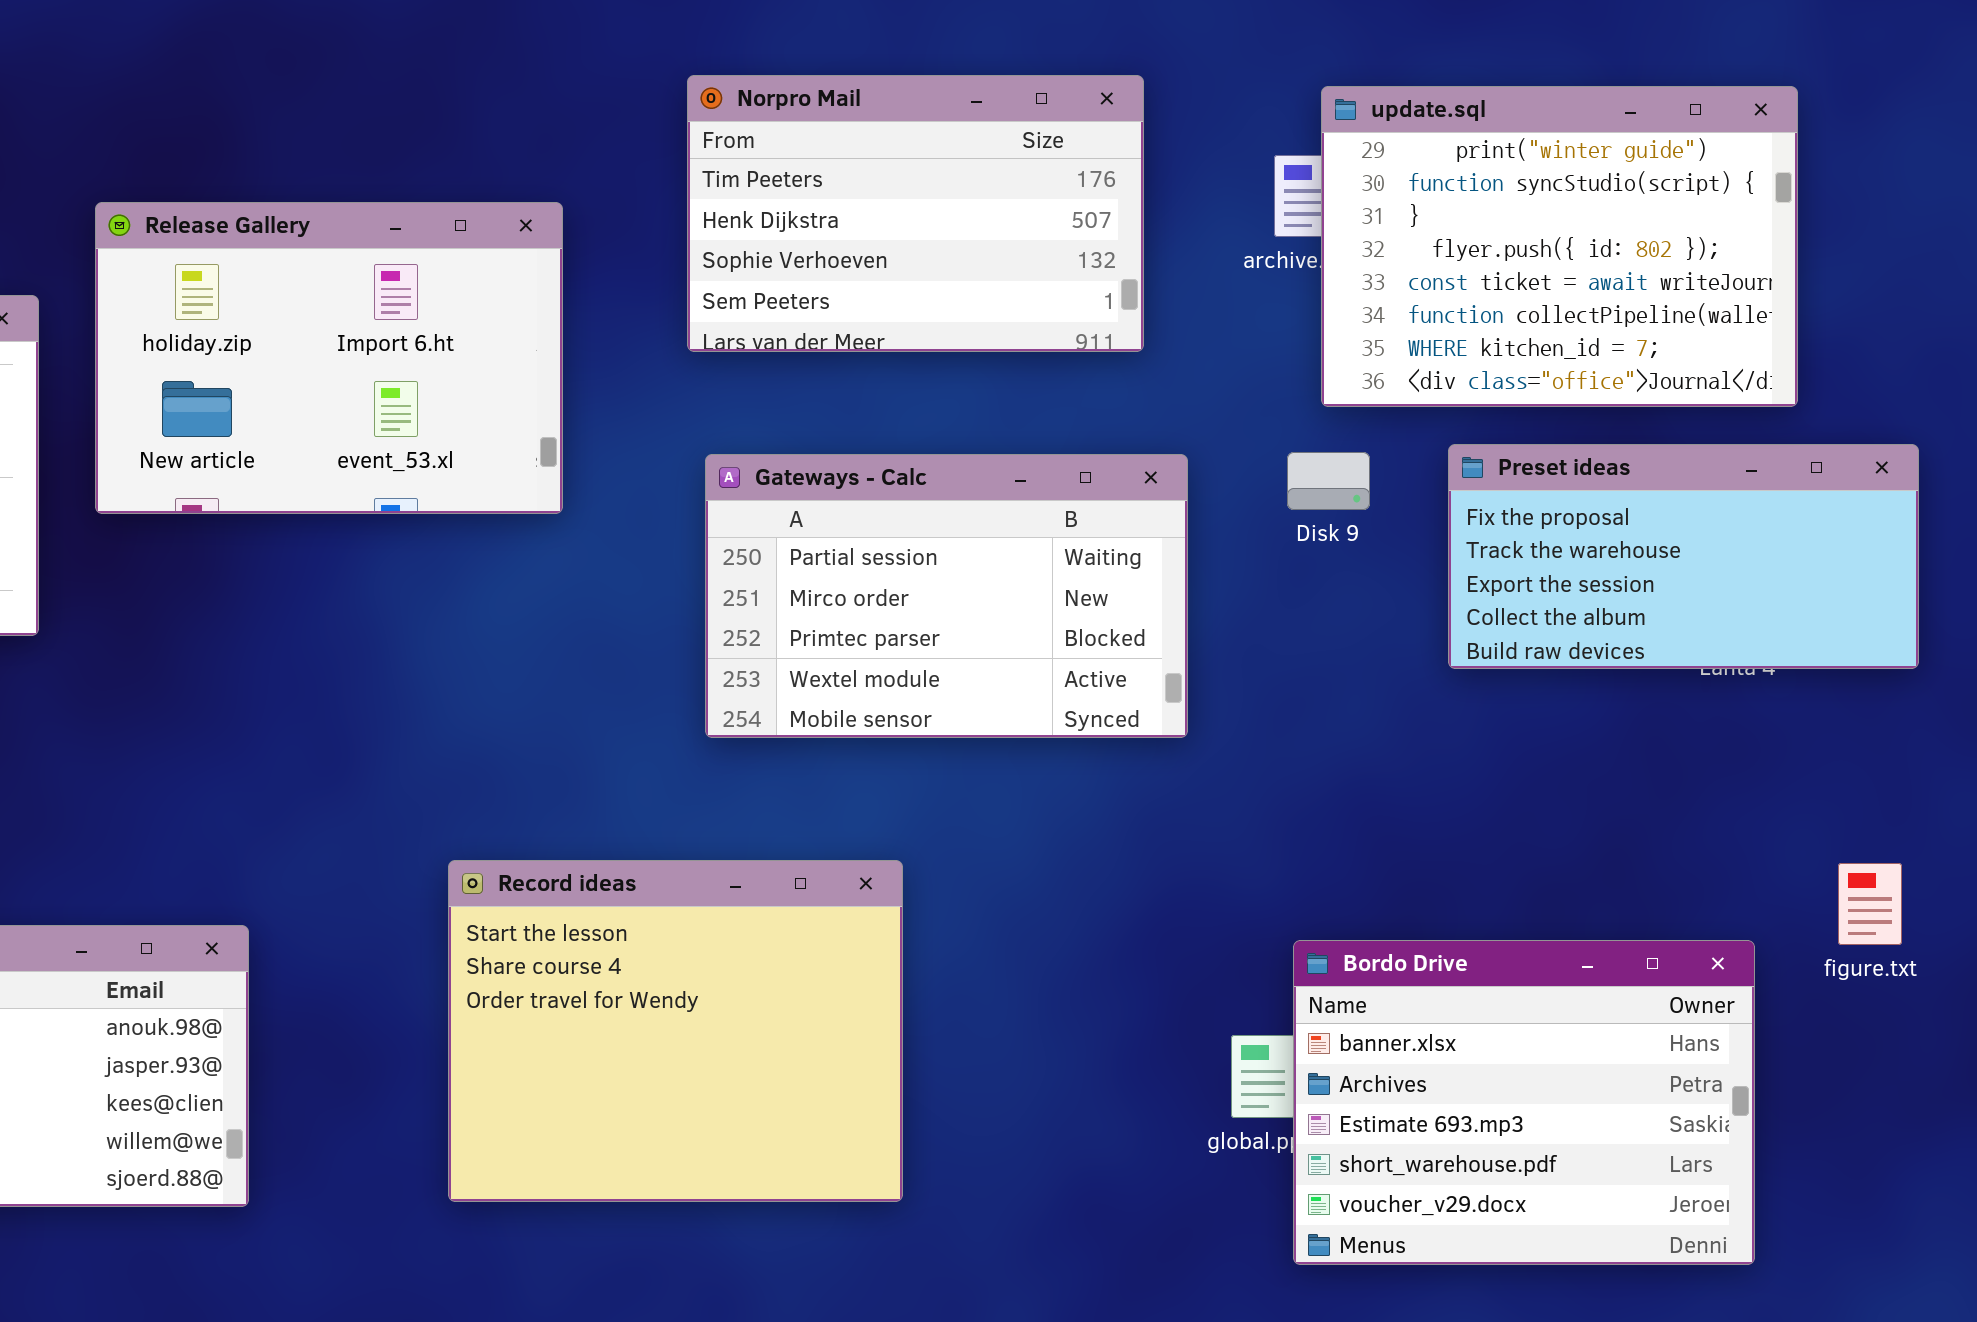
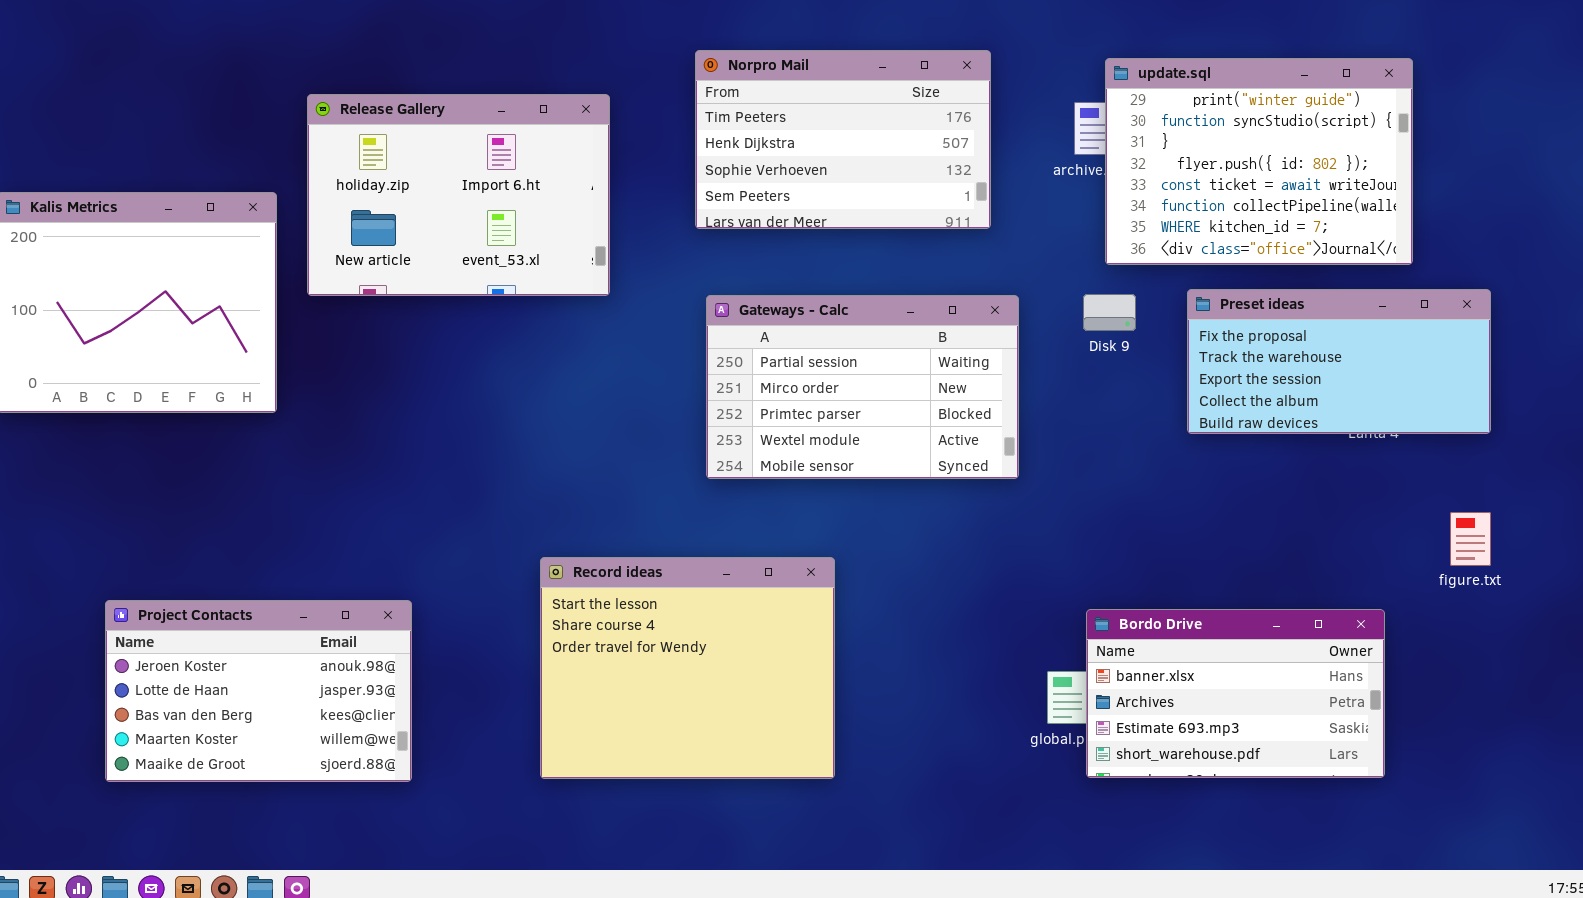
Release Gallery: [95,202,563,514] -> [307,94,610,296], moved
figure.txt: [1838,863,1902,945] -> [1450,512,1491,566], moved
Bordo Drive: [1293,940,1755,1265] -> [1086,609,1385,778], resized

